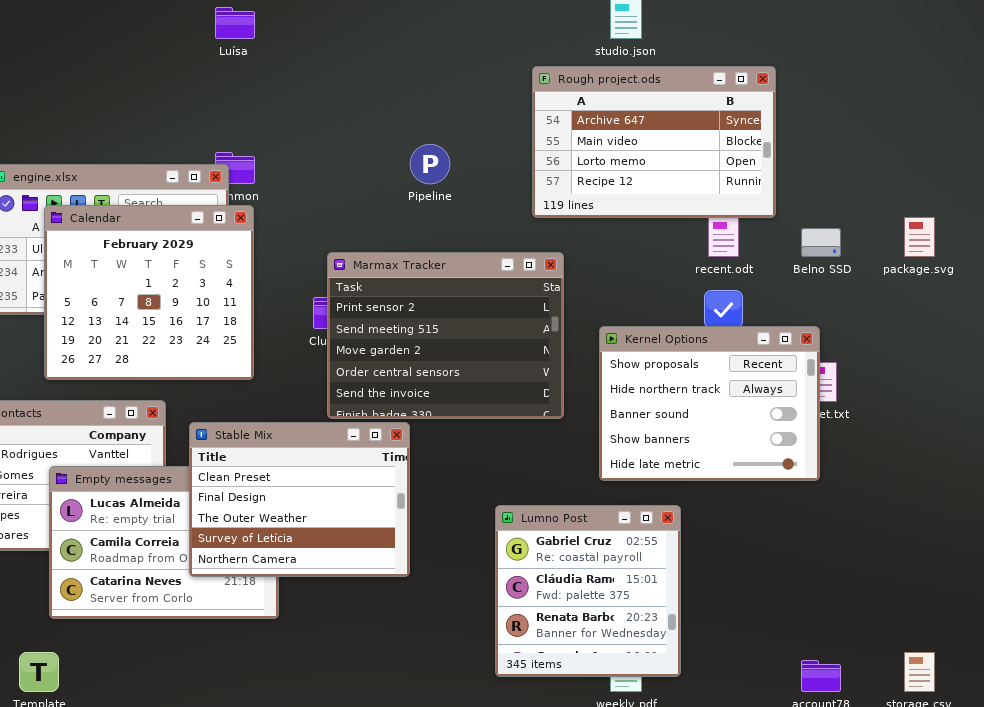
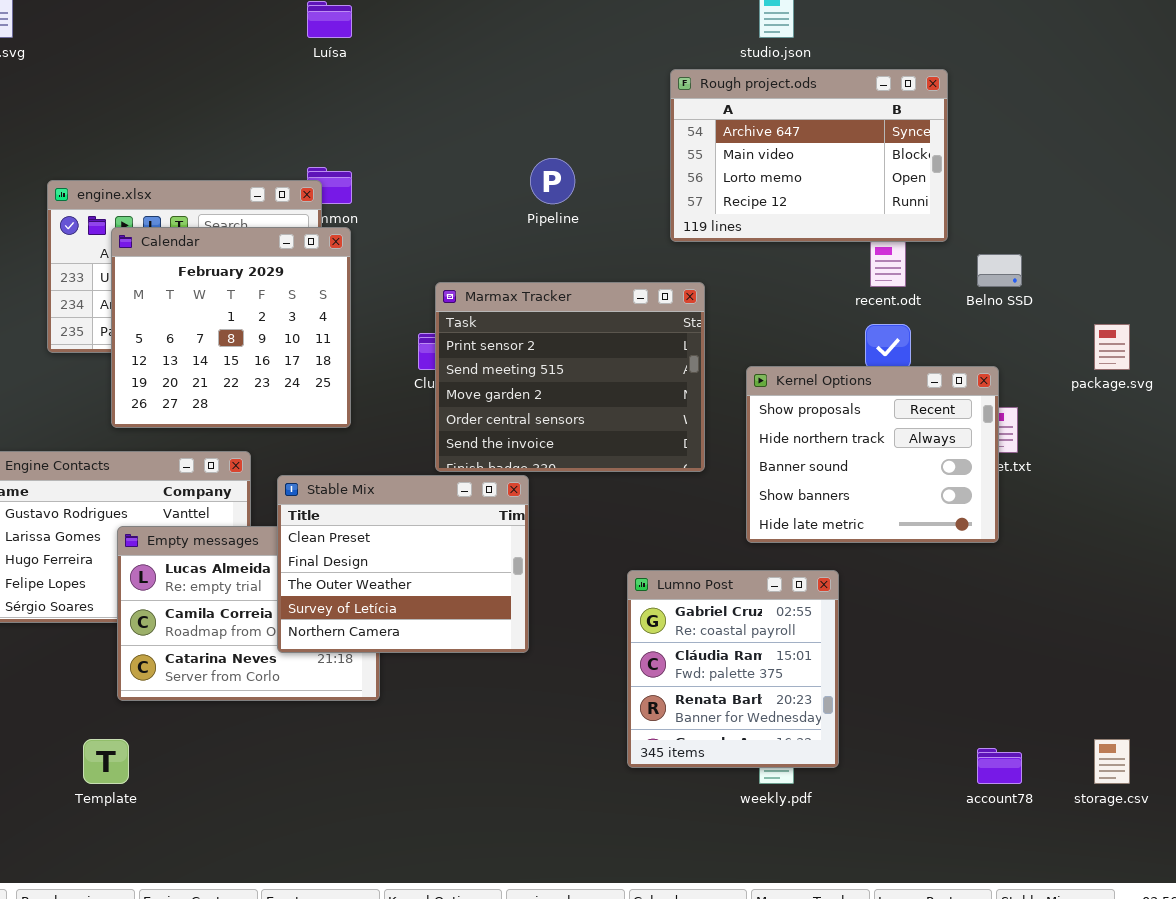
package.svg: [904,217,935,257] -> [1094,324,1130,370], moved

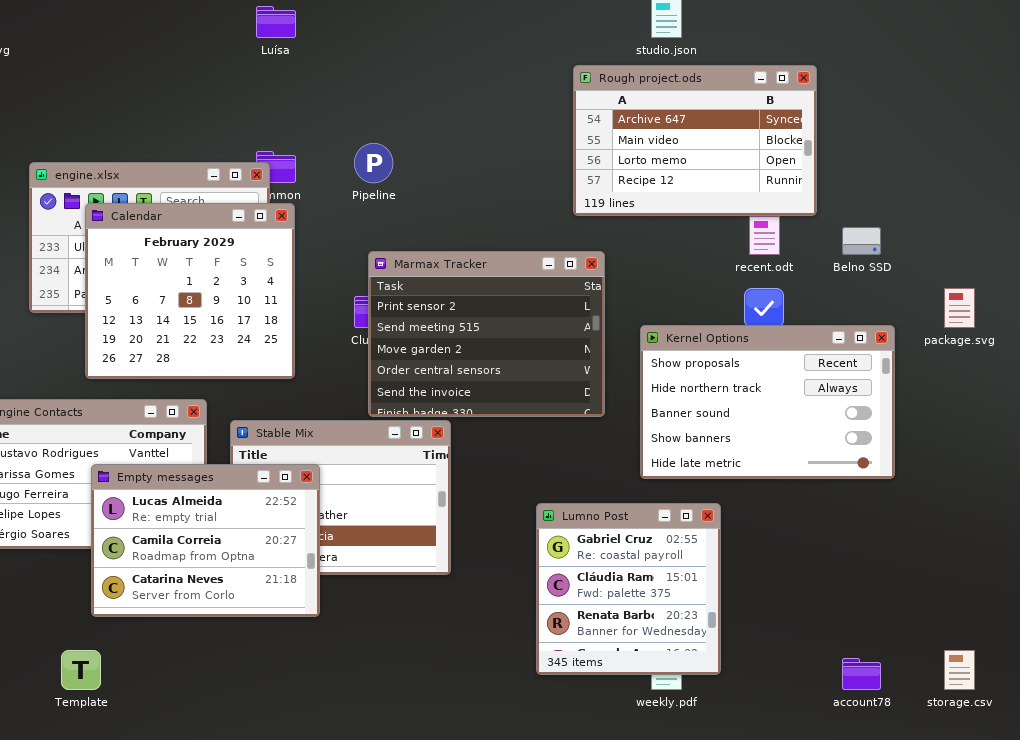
Pipeline: [530,158,575,204] -> [354,143,393,183], moved
Kernel Options: [746,366,999,543] -> [640,325,895,479], resized
Empty messages: [117,526,380,701] -> [91,464,320,617], raised

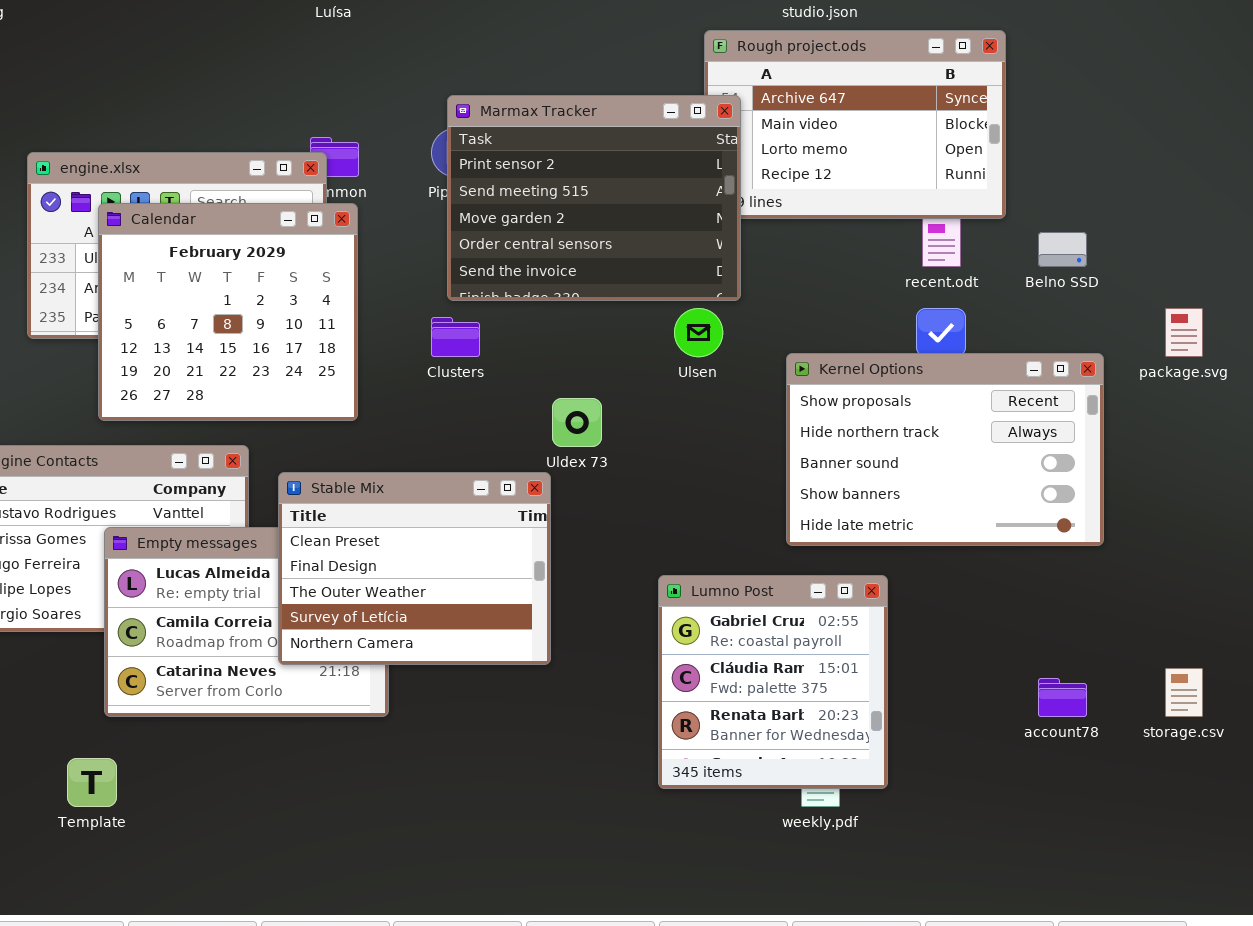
Marmax Tracker: [368,251,605,417] -> [447,95,741,301], moved
Stable Mix: [230,420,451,575] -> [278,472,551,665], raised
storage.csv: [944,650,975,690] -> [1165,668,1203,717], moved
account78: [842,658,881,690] -> [1038,678,1087,717], moved

